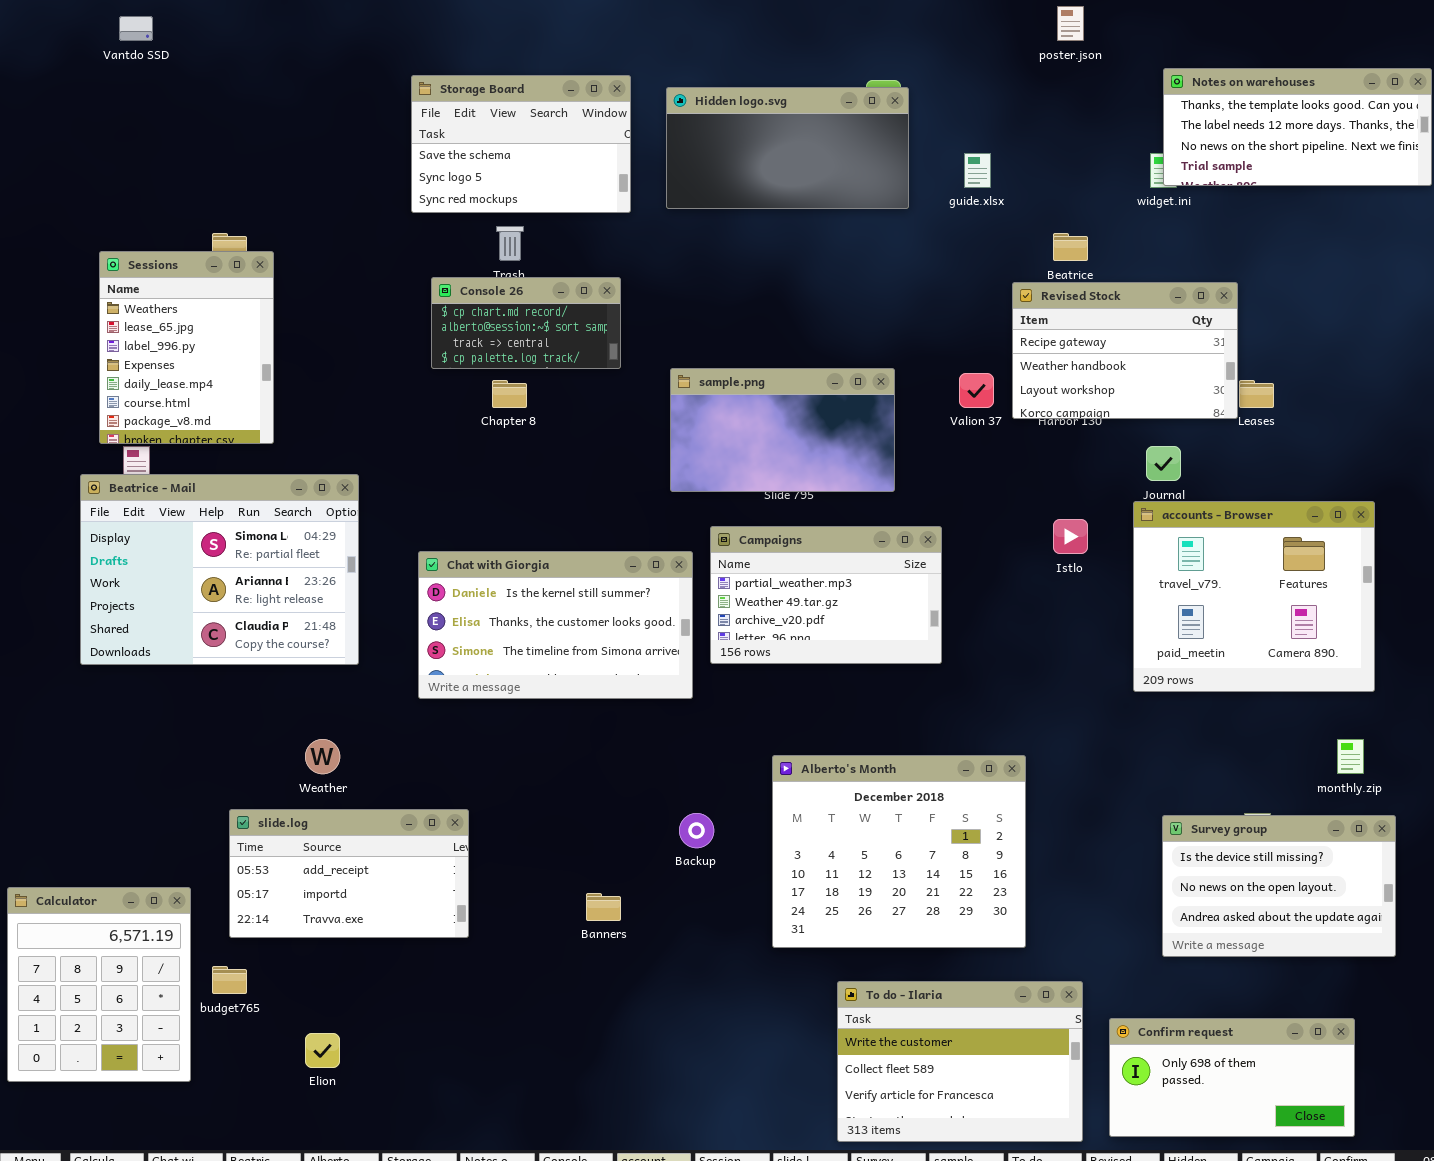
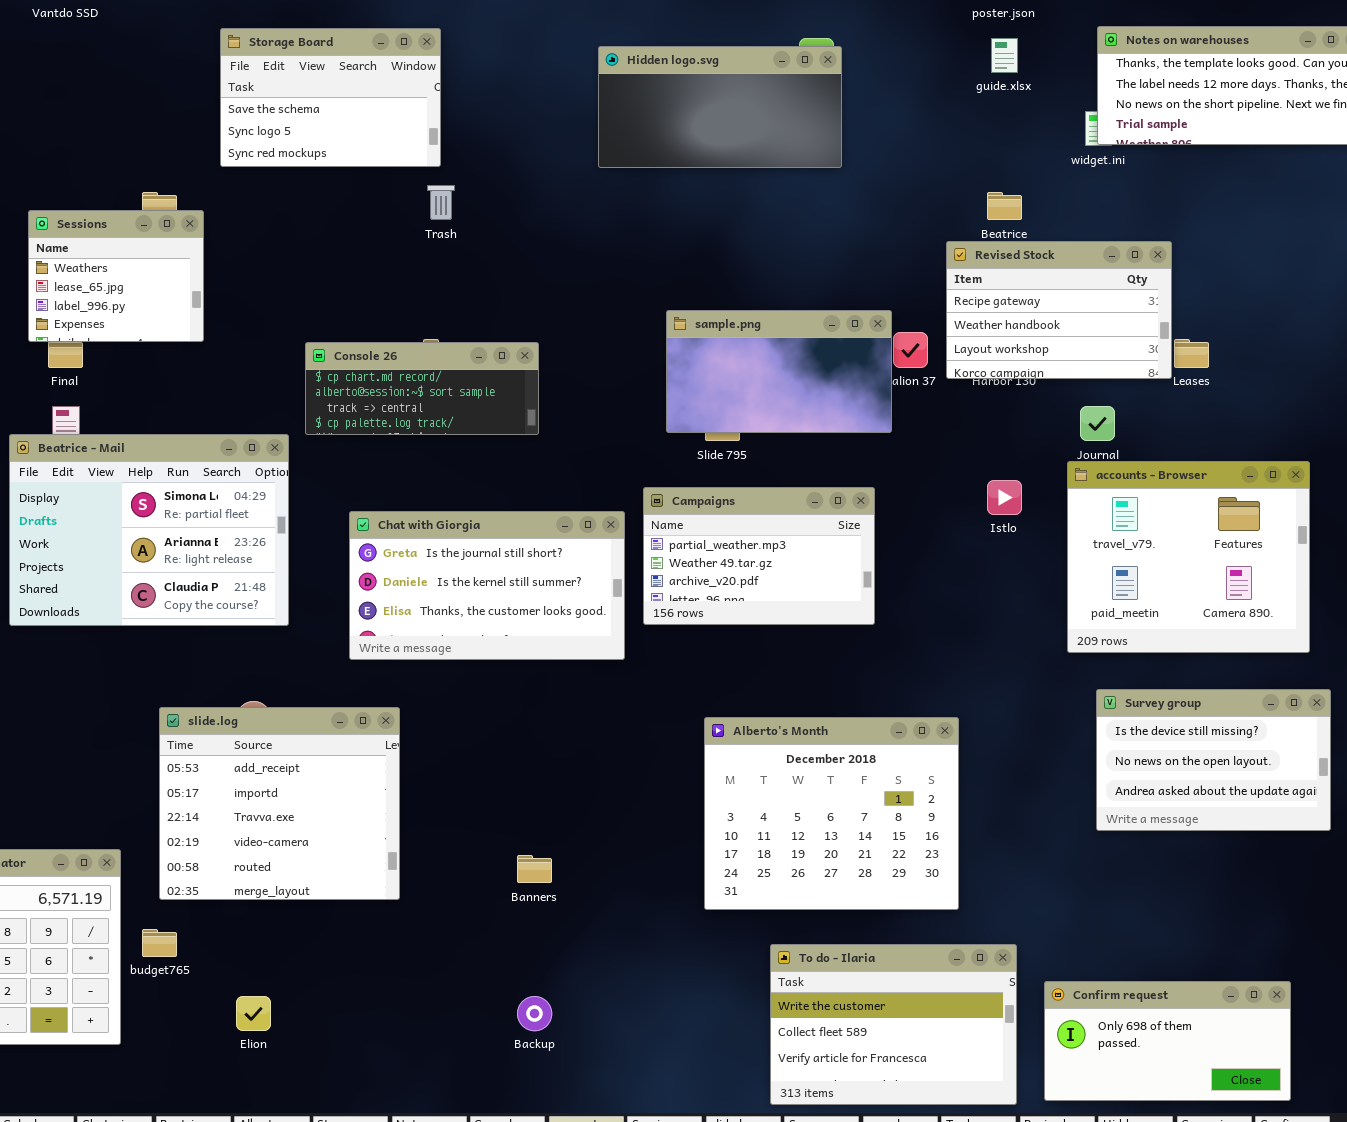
Storage Board: [411,75,631,213] -> [220,28,441,167], moved
guide.xlsx: [964,153,991,188] -> [991,38,1018,73], moved
Sessions: [99,251,274,444] -> [28,210,204,342], resized
Console 26: [431,277,621,369] -> [305,342,539,435], moved, resized
sample.png: [670,368,895,492] -> [666,310,892,433], moved
Chat with Giorgia: [418,551,693,699] -> [349,511,625,660], scrolled up 1 row
slide.log: [229,809,469,938] -> [159,707,400,900], resized
Backup: [679,813,714,848] -> [517,996,552,1031], moved
Survey group: [1162,815,1396,957] -> [1096,689,1331,831], moved

